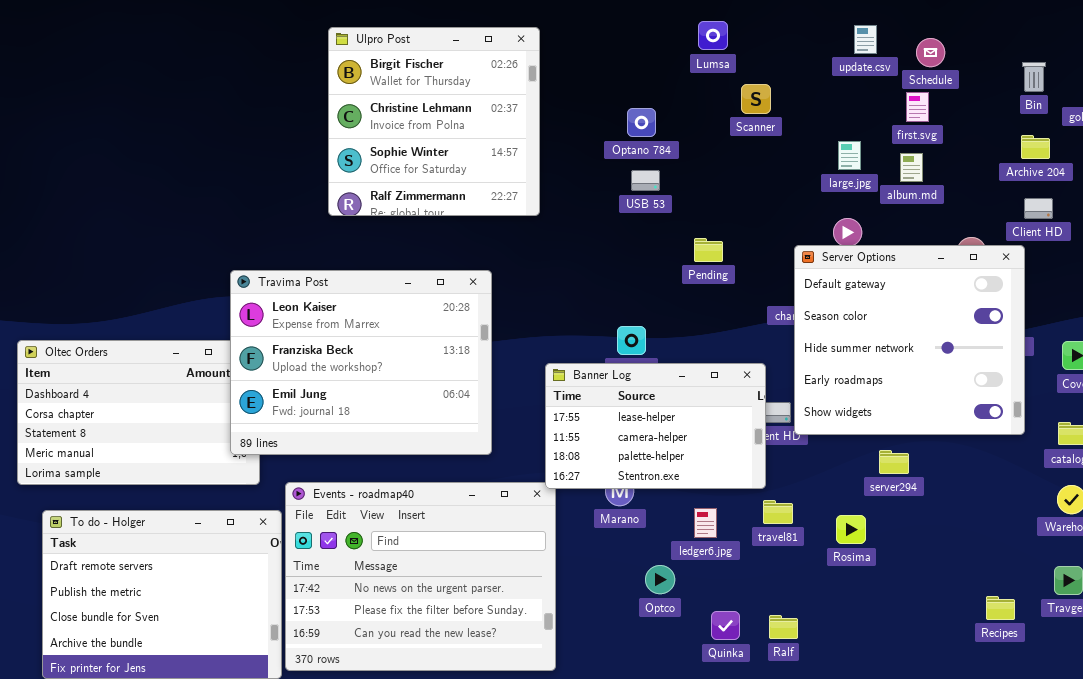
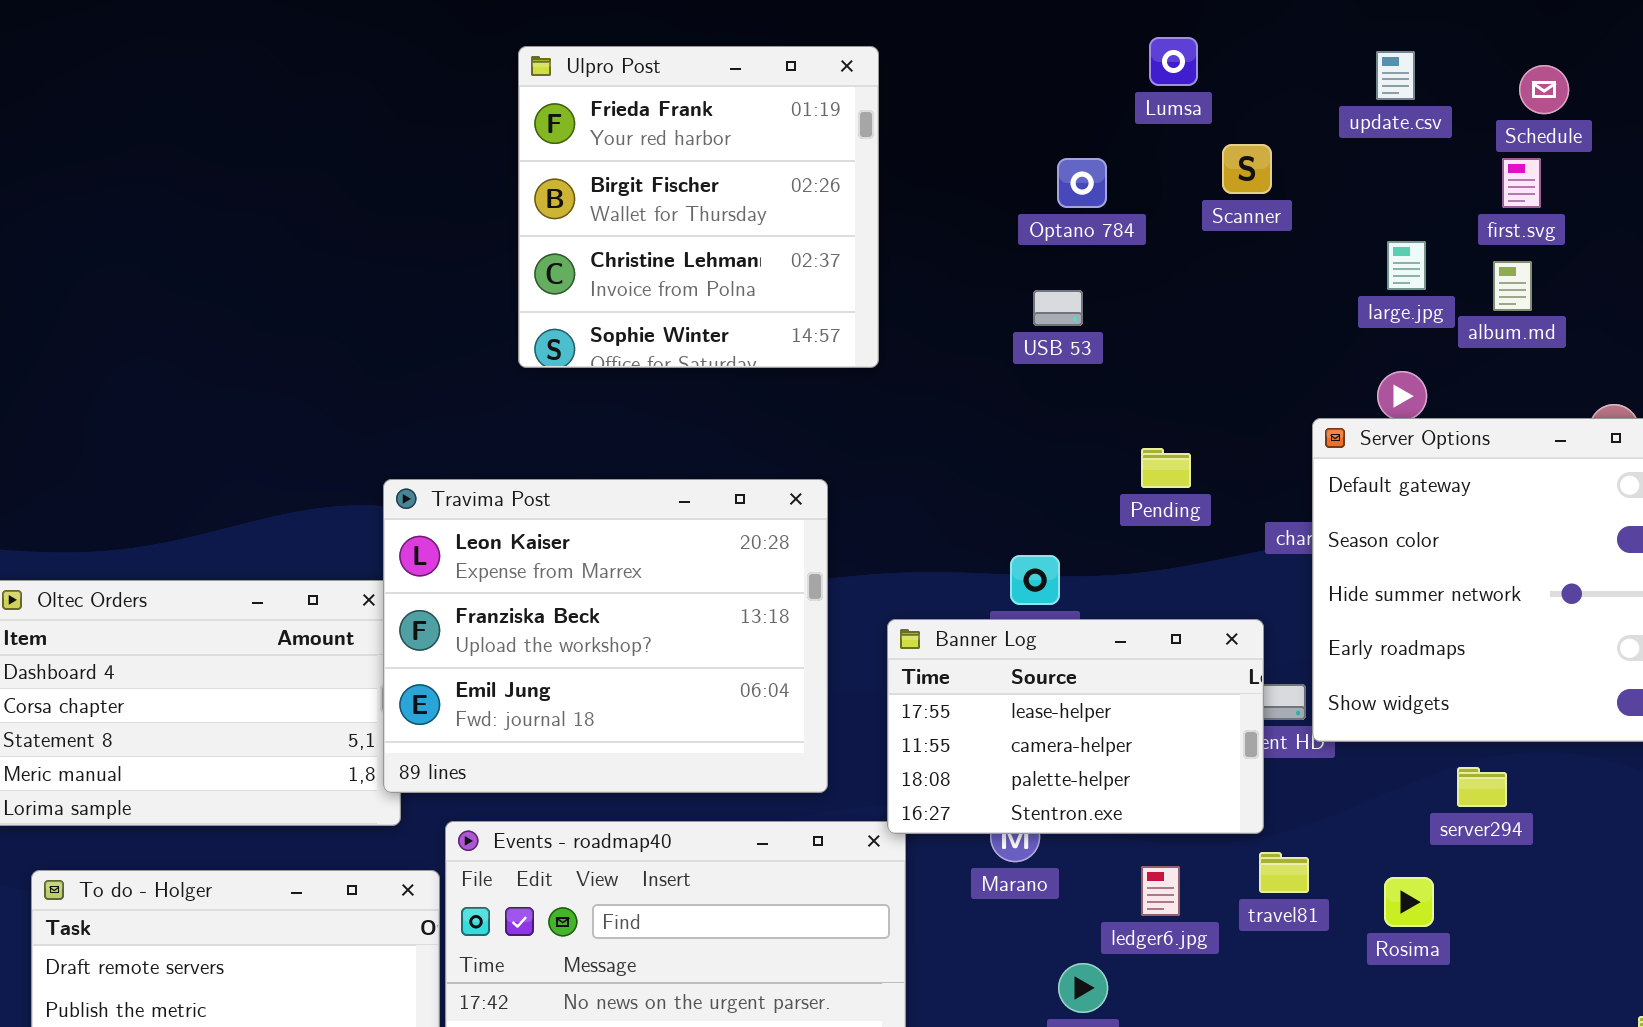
update.csv: [854,25,877,54] -> [1376,51,1415,100], moved
Ulpro Post: [328,27,540,216] -> [518,46,879,368], scrolled up 1 row
Optano 784: [627,108,656,137] -> [1057,158,1107,208], moved
Pending: [694,238,723,262] -> [1141,448,1191,488], moved
Travima Post: [230,270,492,455] -> [383,479,828,793], moved

